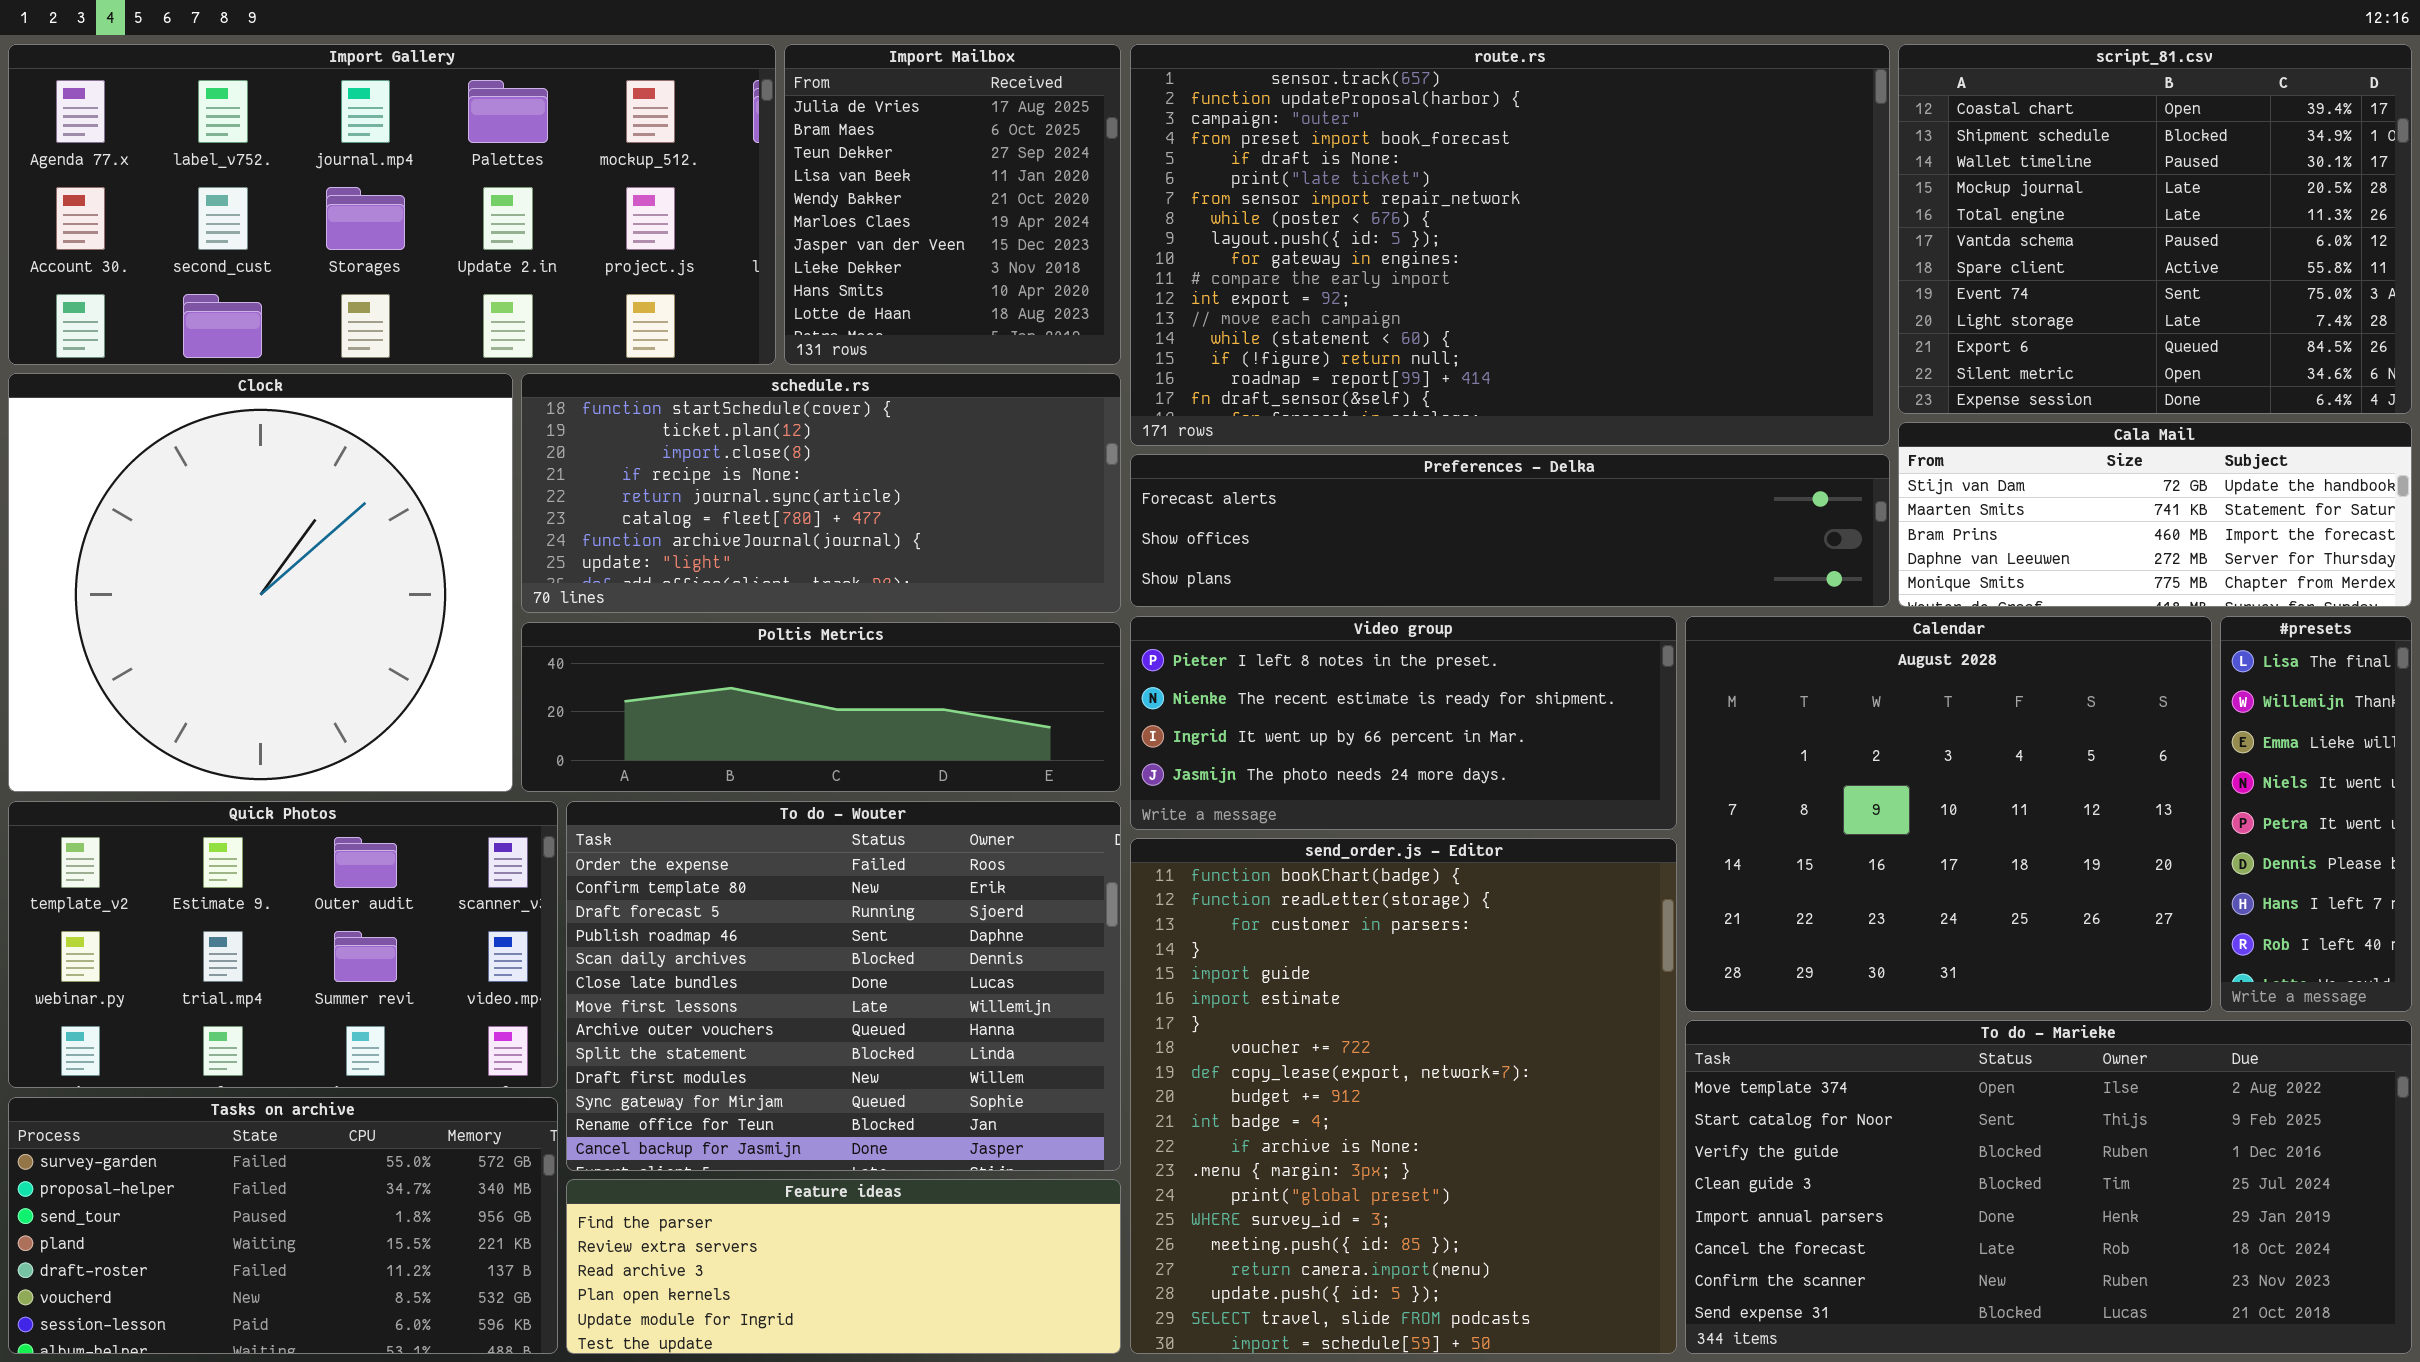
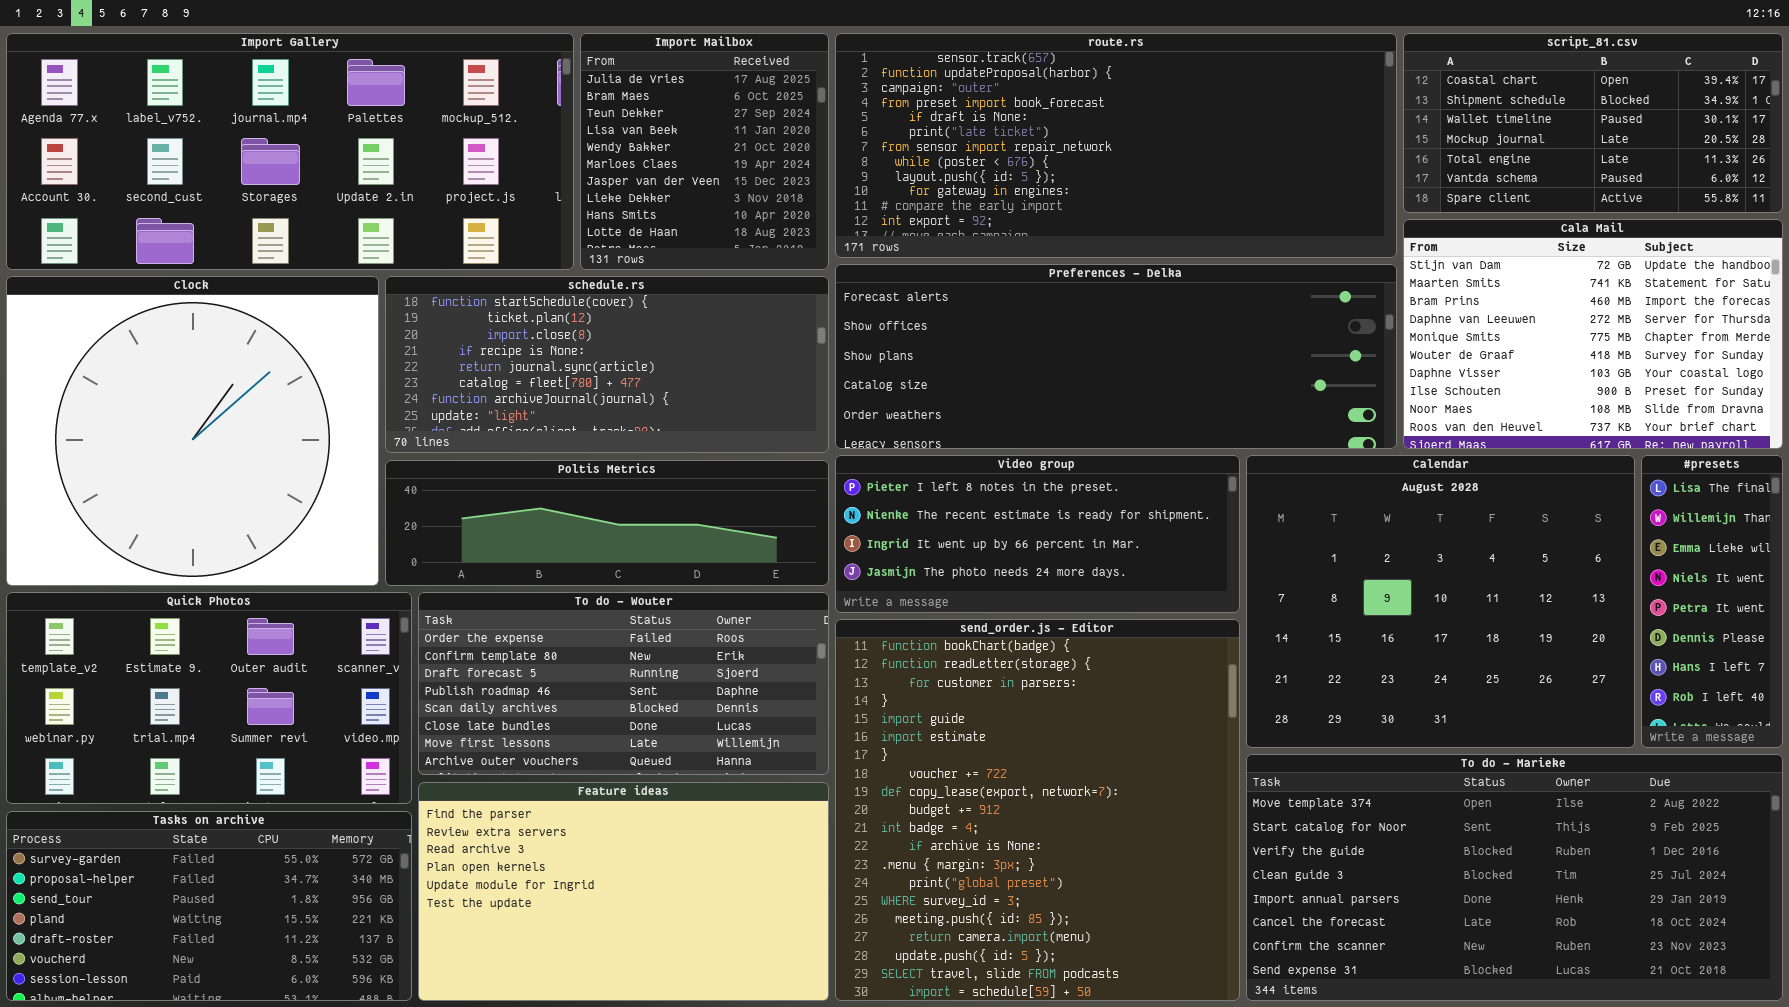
route.rs: [1130,44,1890,446] -> [835,33,1397,258], resized
script_81.csv: [1898,44,2412,414] -> [1403,33,1783,213], resized
Cala Mail: [1898,422,2412,607] -> [1403,219,1783,449], resized
Preferences - Delka: [1130,454,1890,607] -> [835,264,1397,449], resized
To do - Wouter: [566,801,1121,1171] -> [418,592,829,775], resized
Feature ideas: [566,1179,1121,1354] -> [418,782,829,1001], resized

